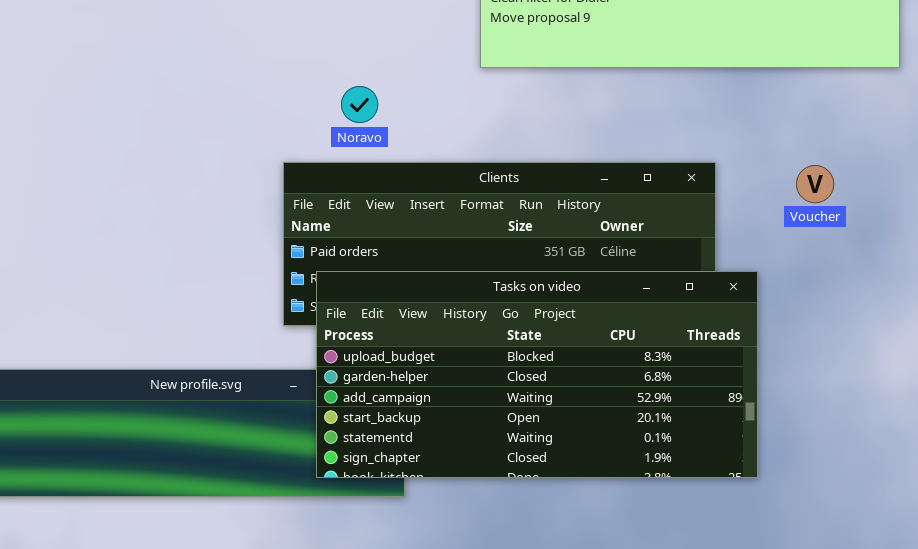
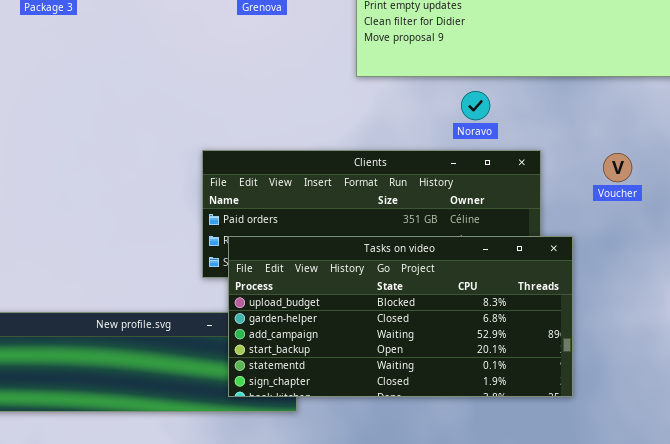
Noravo: [341,86,378,123] -> [461,91,490,120], moved

